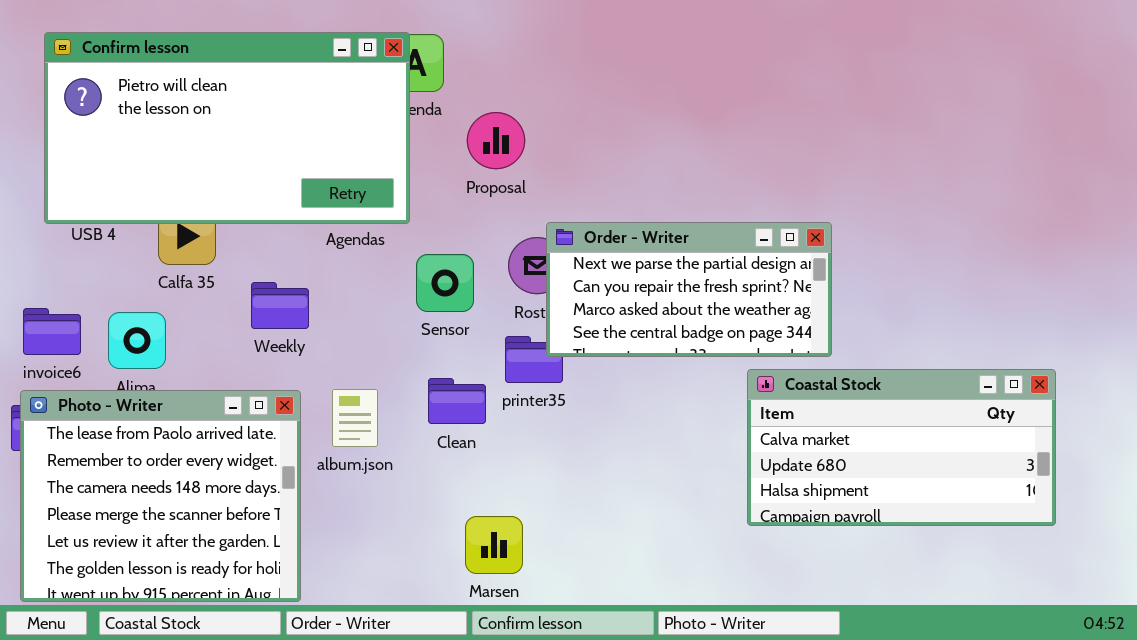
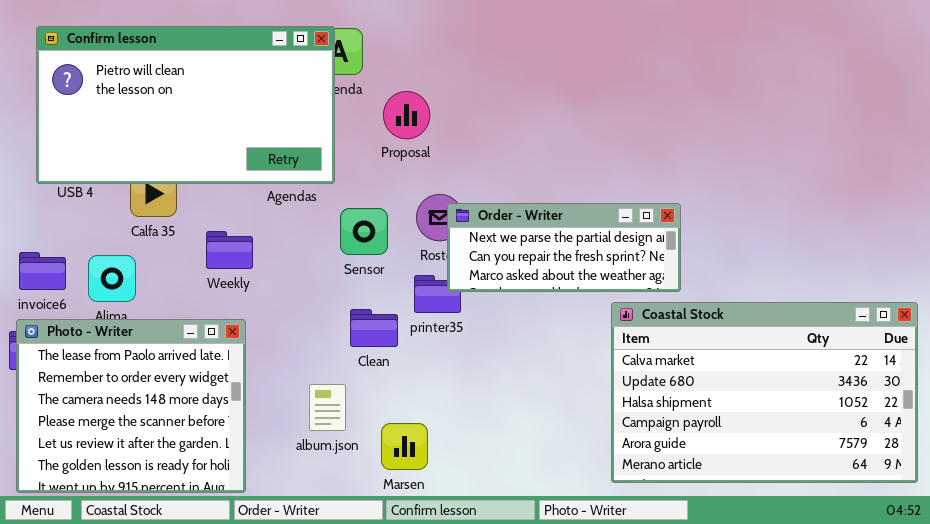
Order - Writer: [546,222,832,357] -> [447,203,681,292], resized
Coastal Stock: [747,369,1056,526] -> [611,302,918,483], resized
album.json: [332,389,378,447] -> [309,384,346,431], moved

